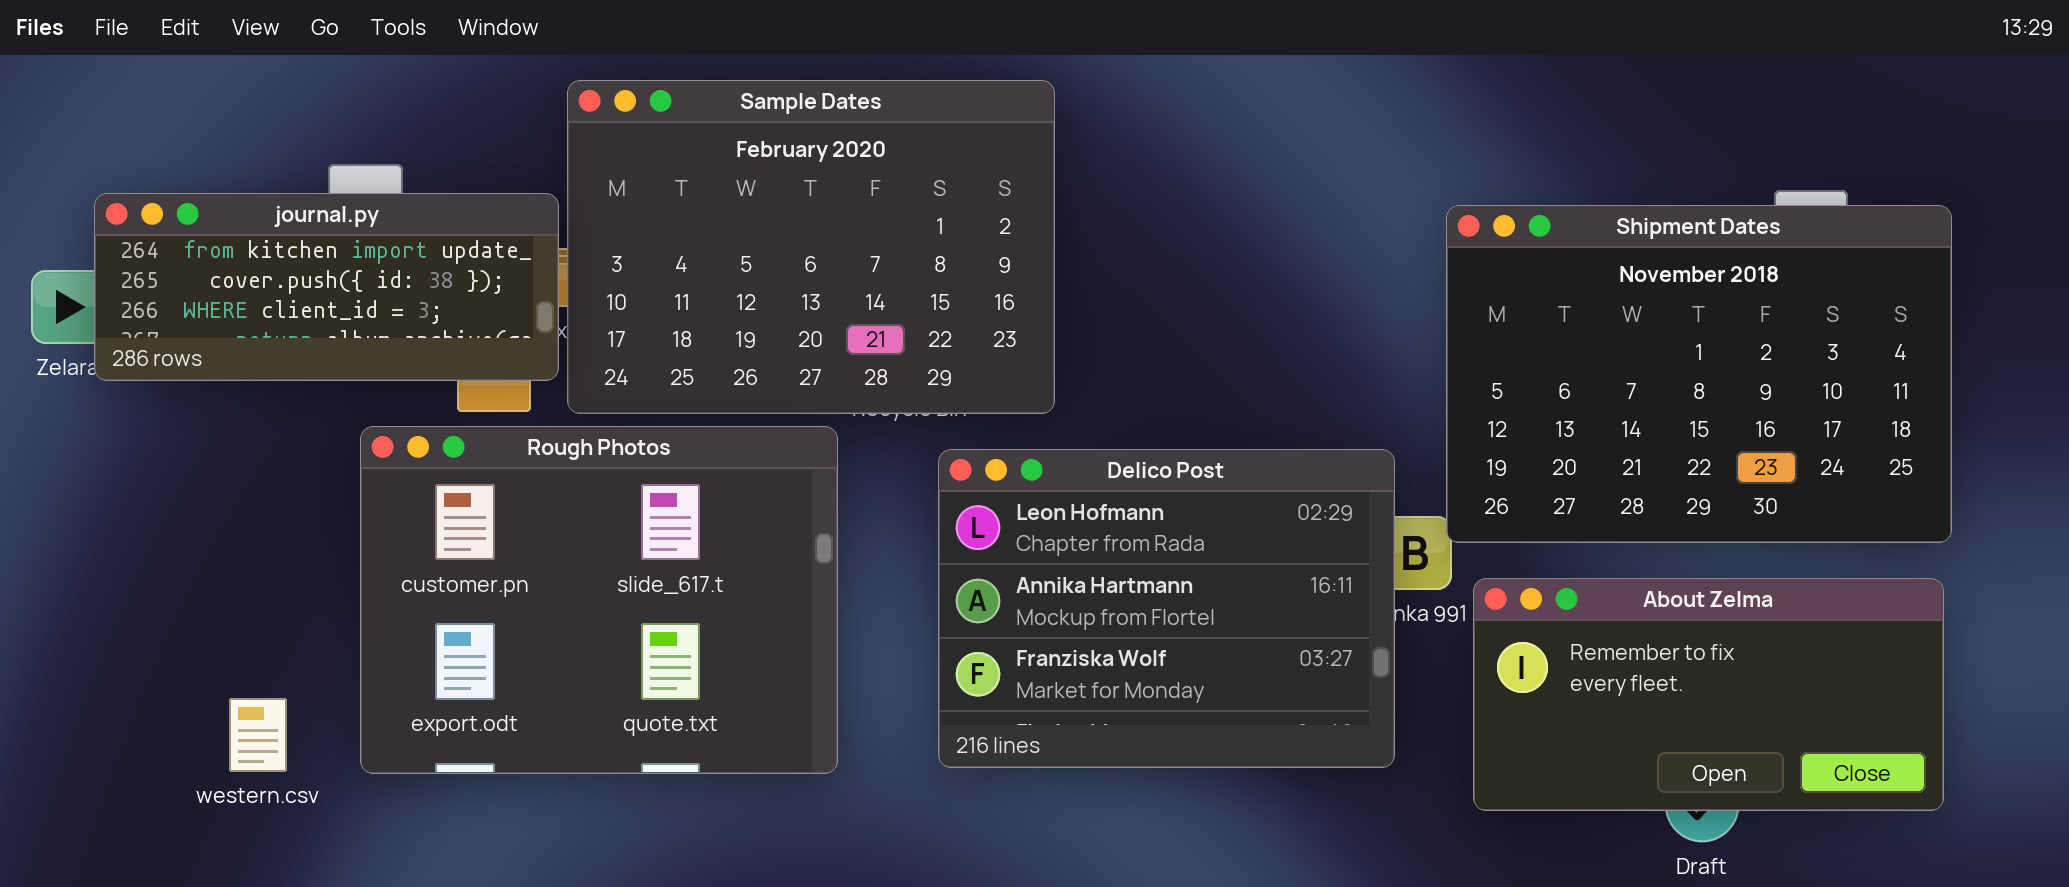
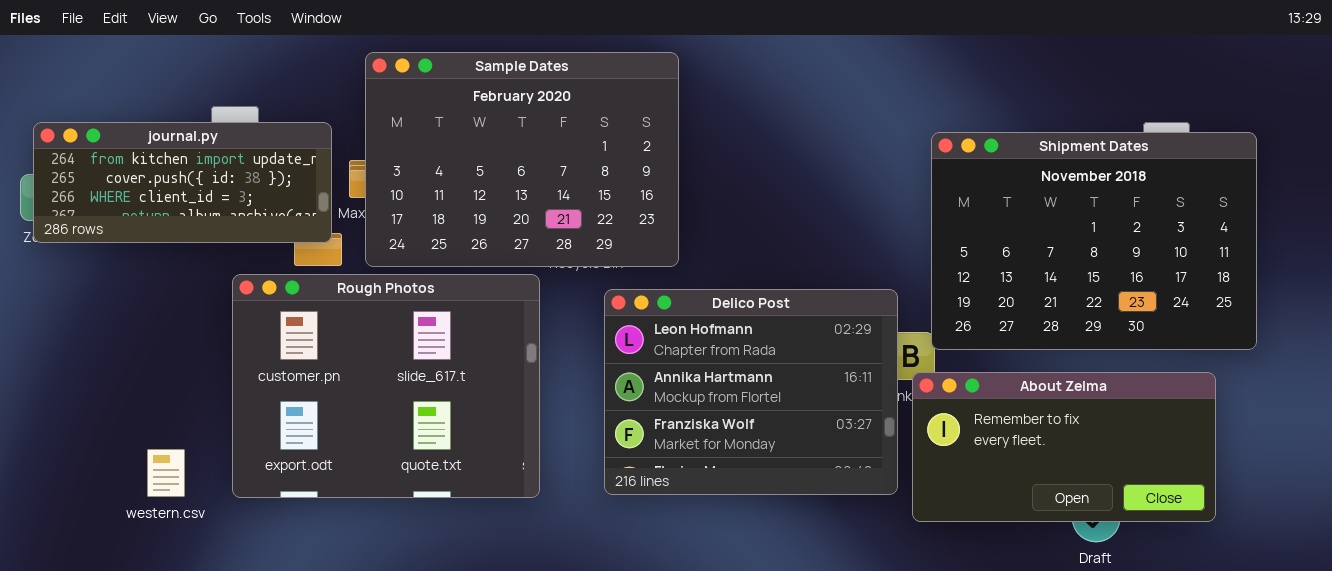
journal.py: [94,193,559,381] -> [33,122,332,243], moved
About Zelma: [1473,578,1944,811] -> [912,372,1216,522], moved

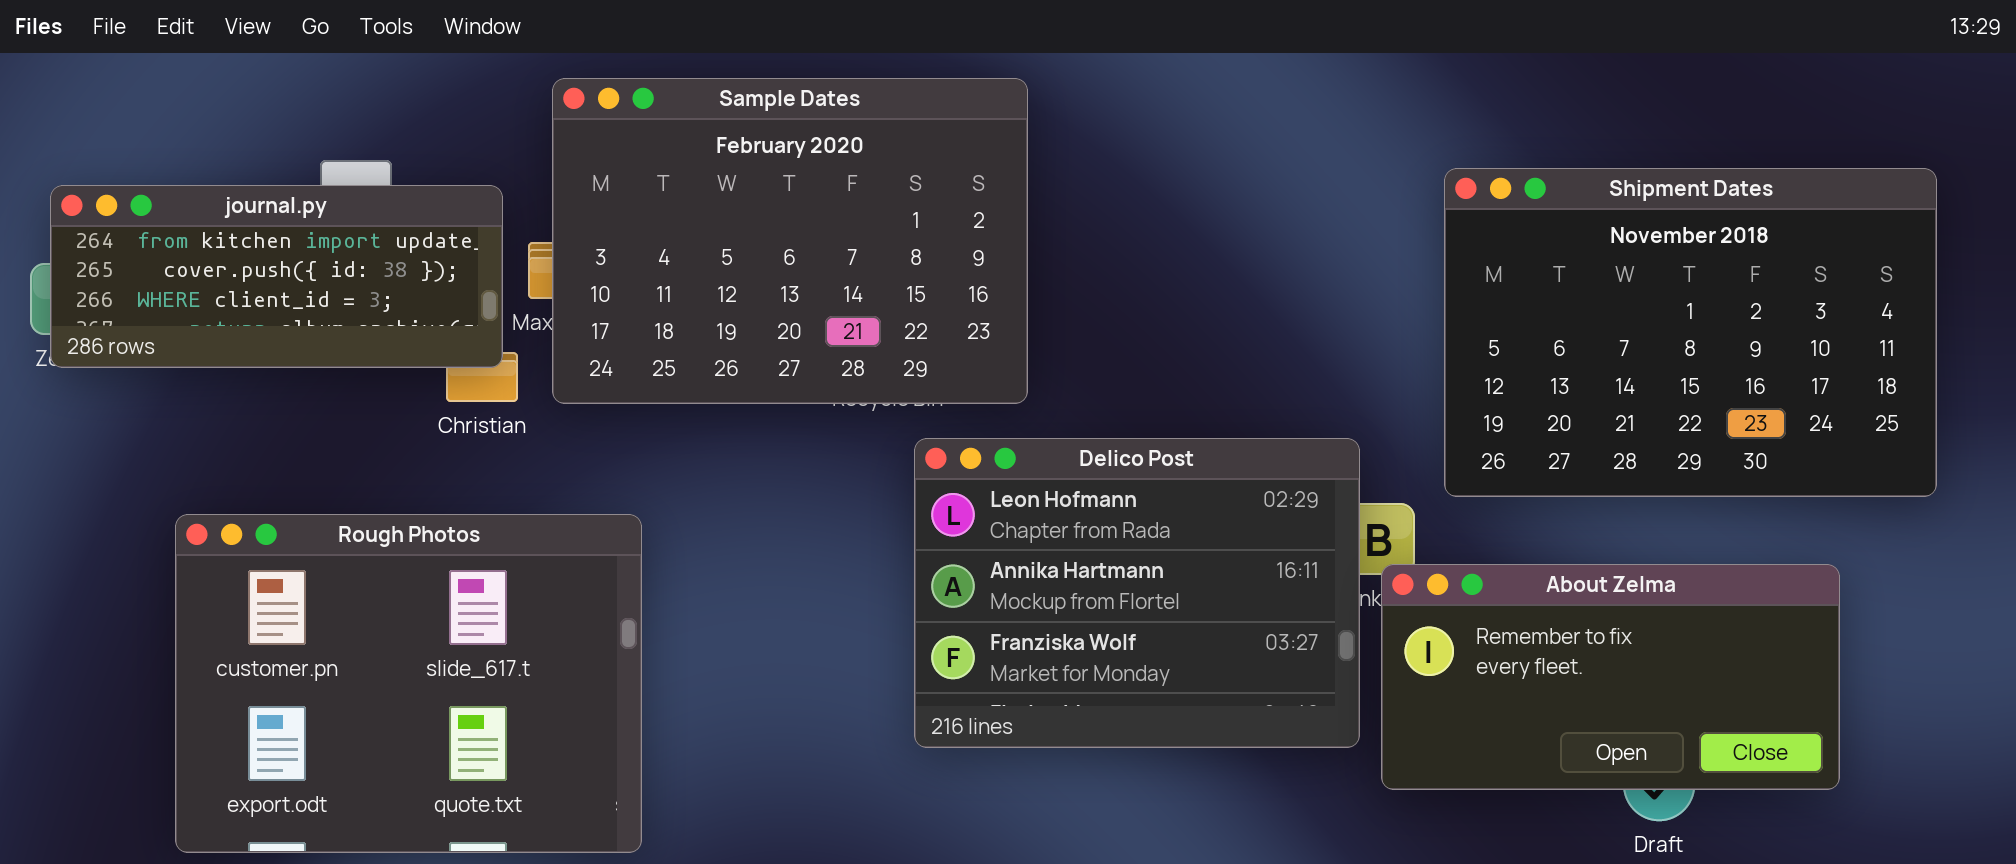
Shipment Dates: [931,132,1257,350] -> [1444,168,1937,497], moved
Rough Photos: [232,274,540,498] -> [175,514,642,853], moved

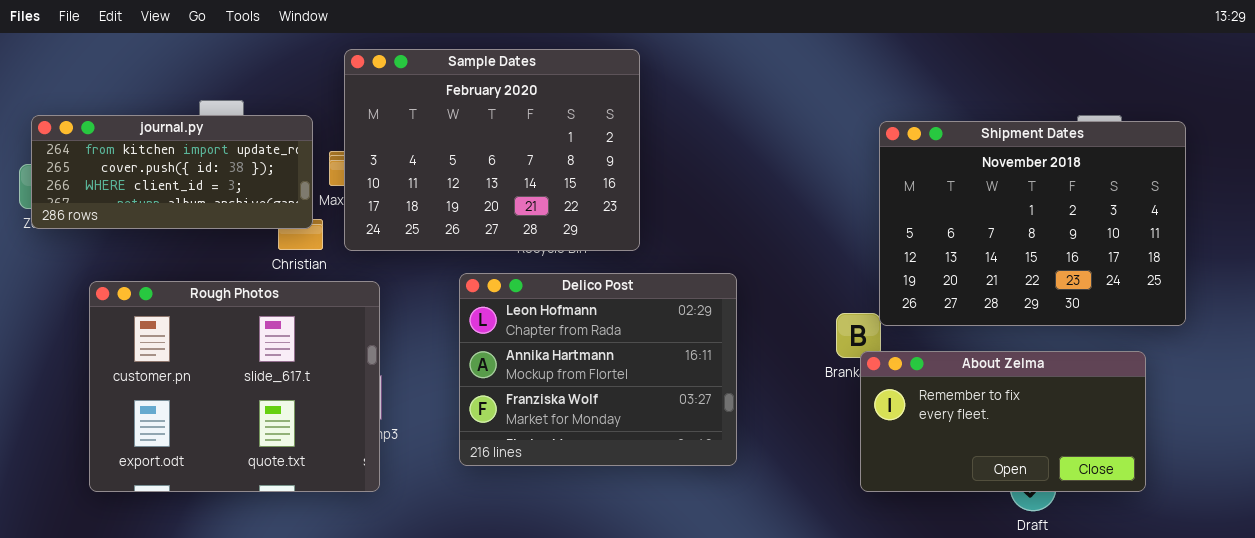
Shipment Dates: [1444,168,1937,497] -> [879,121,1186,326], moved
Delico Post: [914,438,1360,748] -> [459,273,737,466], moved
Rough Photos: [175,514,642,853] -> [89,281,380,492], moved

